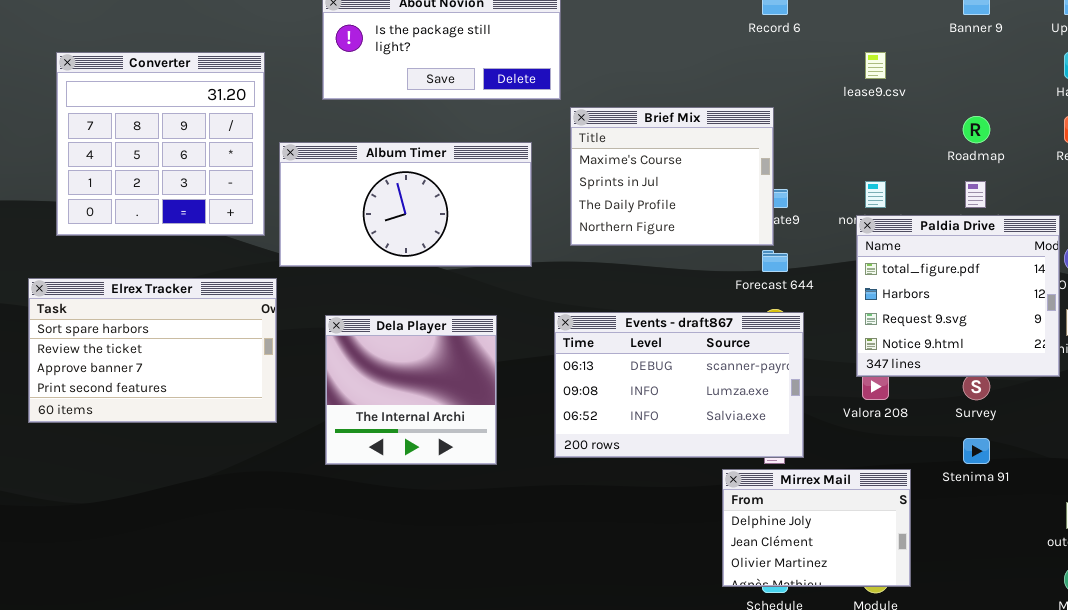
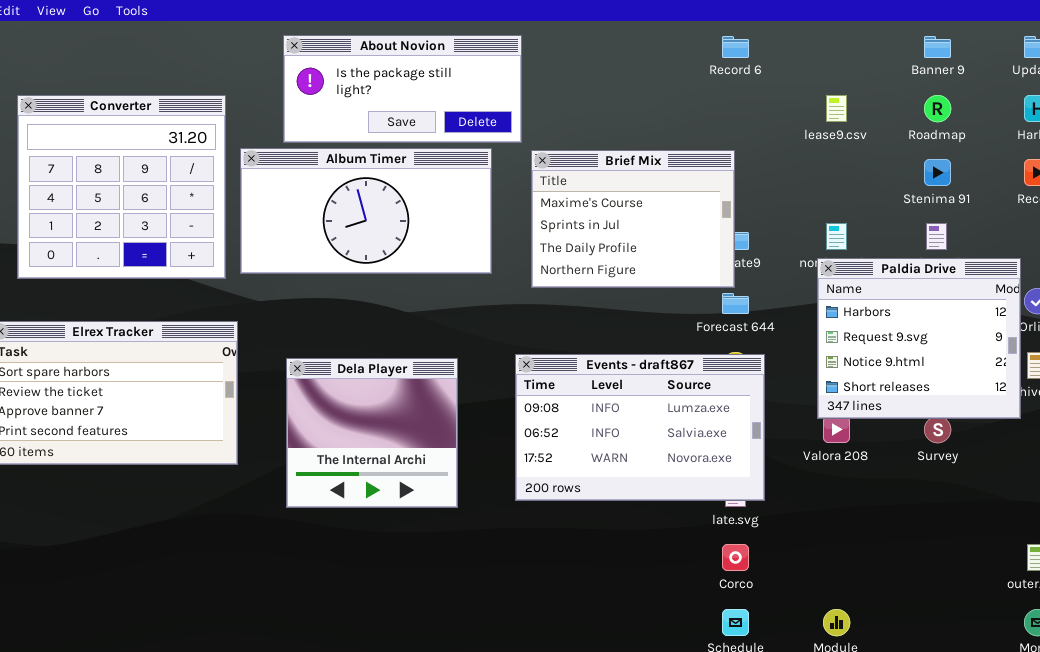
Roadmap: [963,116,990,143] -> [924,95,951,122], moved
Album Timer: [279,142,532,267] -> [240,148,492,274], moved
Paldia Drive: [856,215,1060,377] -> [817,258,1021,419], scrolled down 1 row
Events - draft867: [554,312,804,458] -> [515,354,765,501], scrolled down 1 row
Stenima 91: [963,438,990,464] -> [924,159,951,186], moved
Mirrex Mail: [722,469,911,587] -> none, closed

